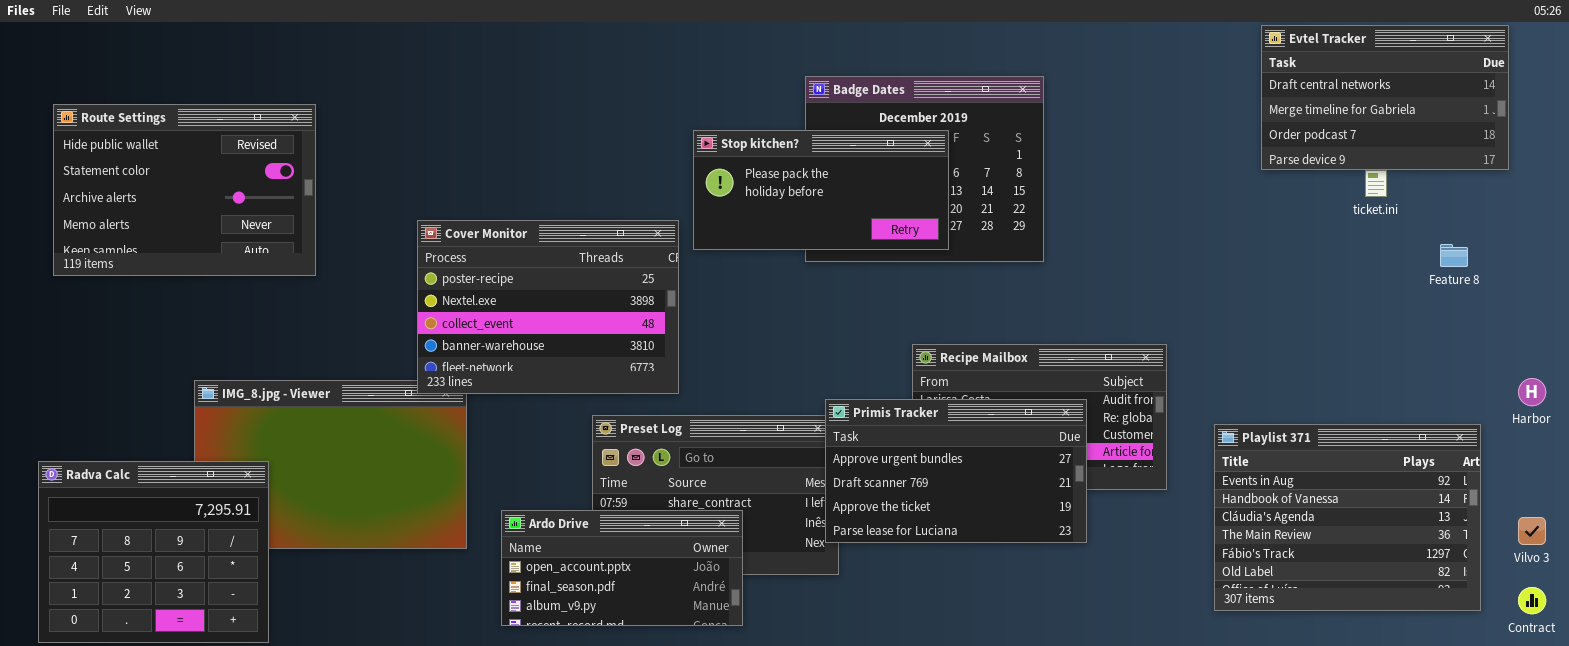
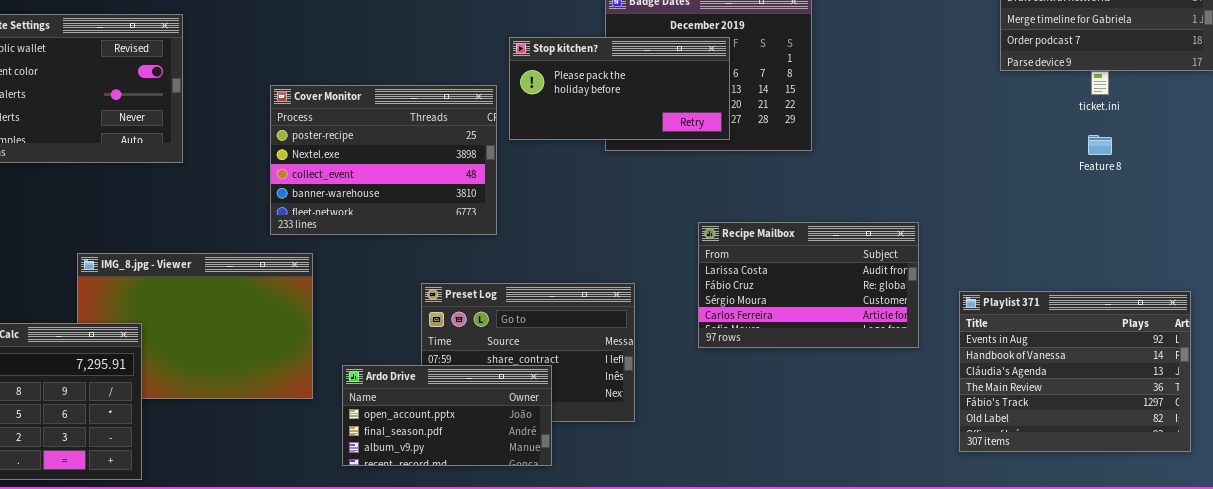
Cover Monitor: [417,220,679,394] -> [270,85,497,235], moved
Feature 8: [1440,244,1468,267] -> [1088,135,1112,155], moved
Primis Tracker: [825,399,1087,543] -> none, closed

